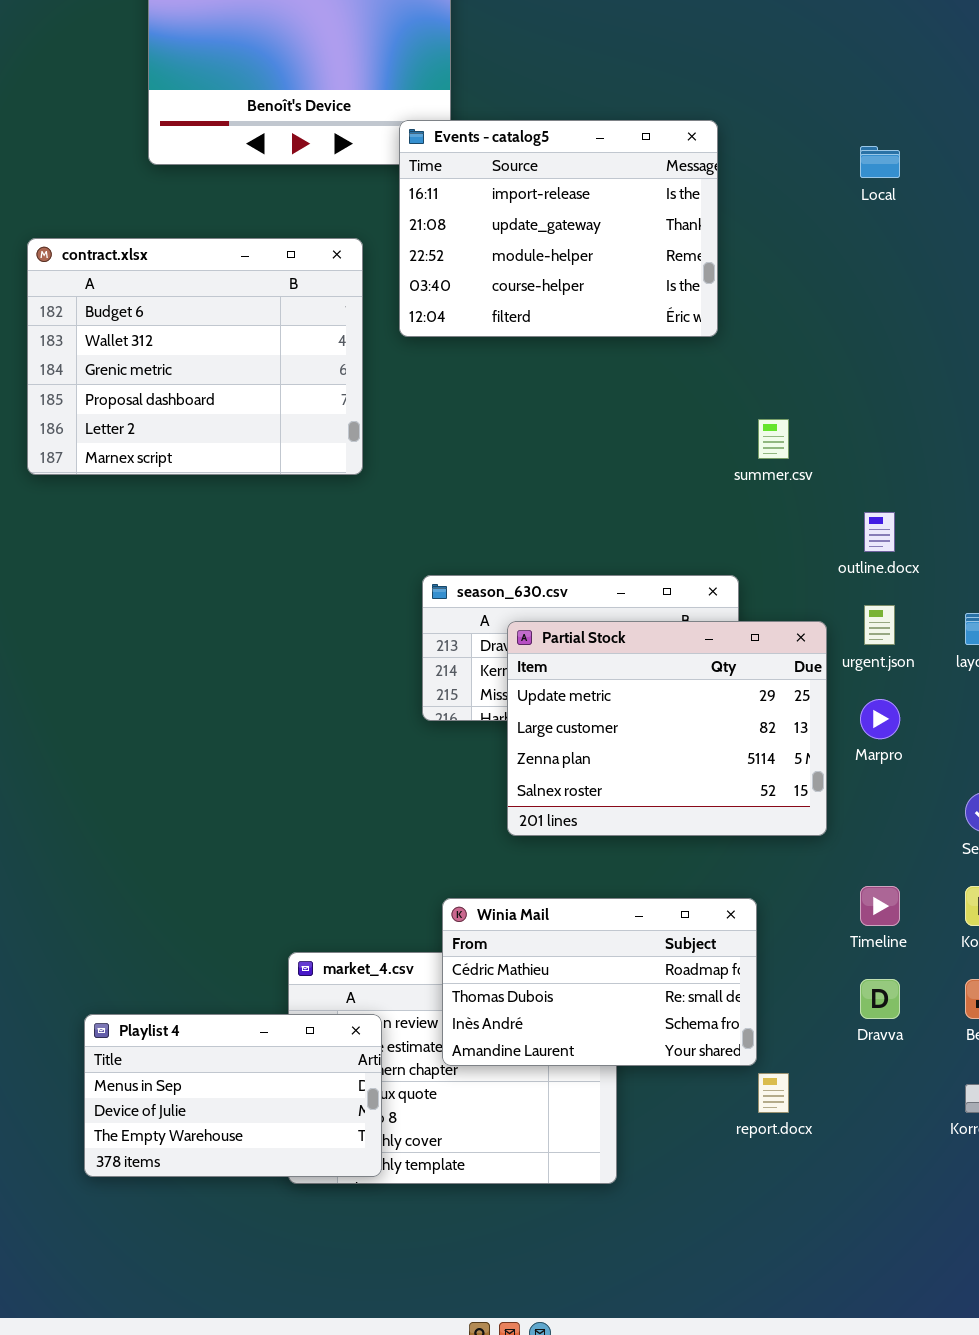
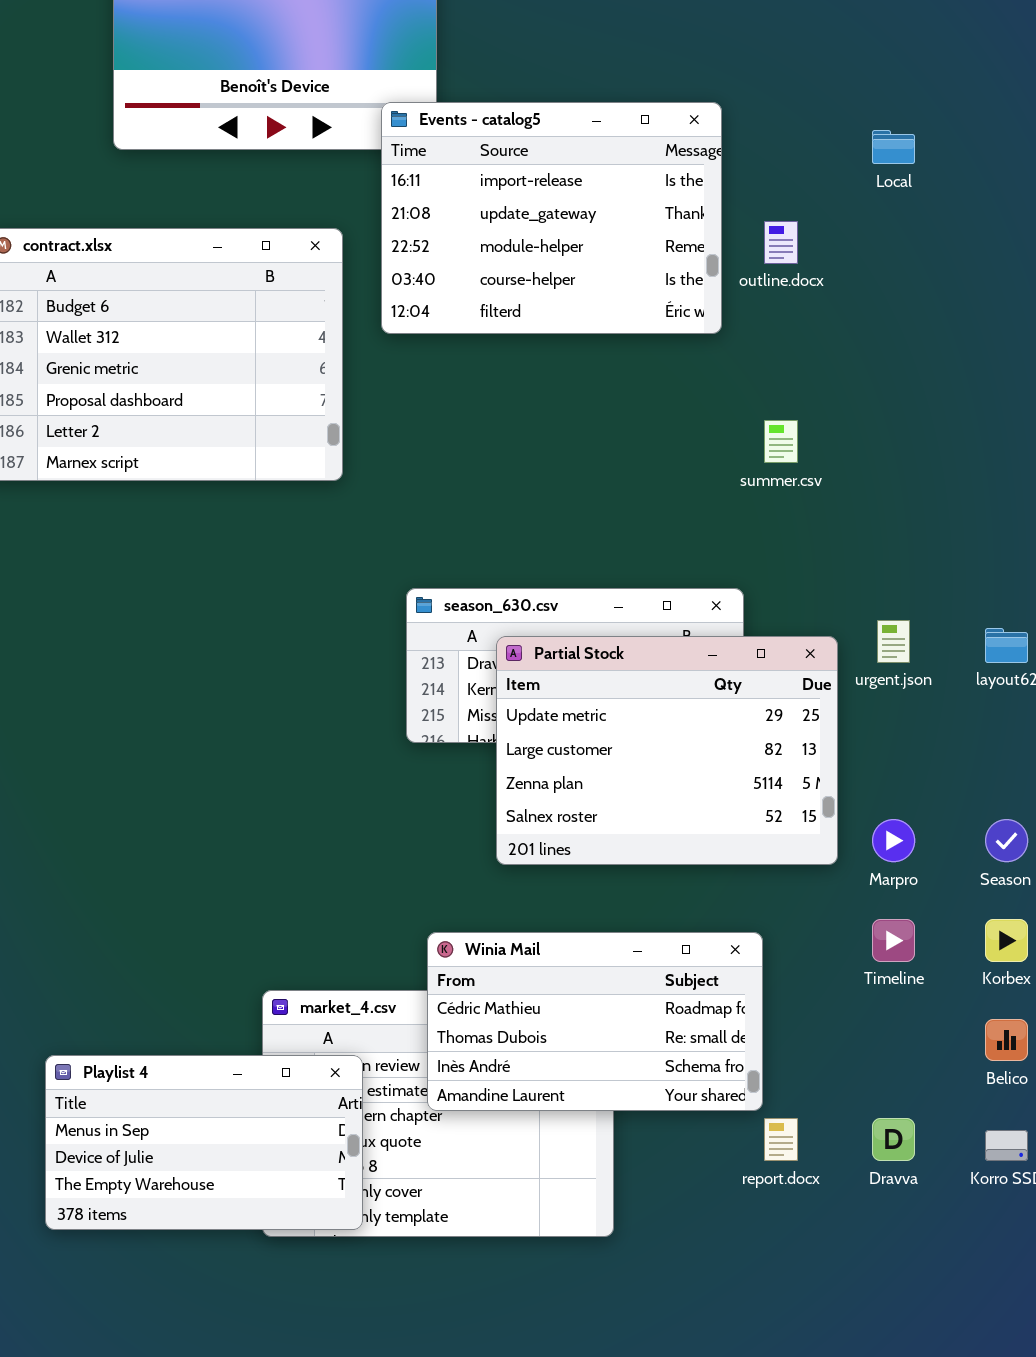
outline.docx: [864,512,895,552] -> [764,221,798,264], moved
Marpro: [860,699,900,739] -> [872,819,915,862], moved
Dravva: [860,979,900,1019] -> [872,1118,915,1161], moved

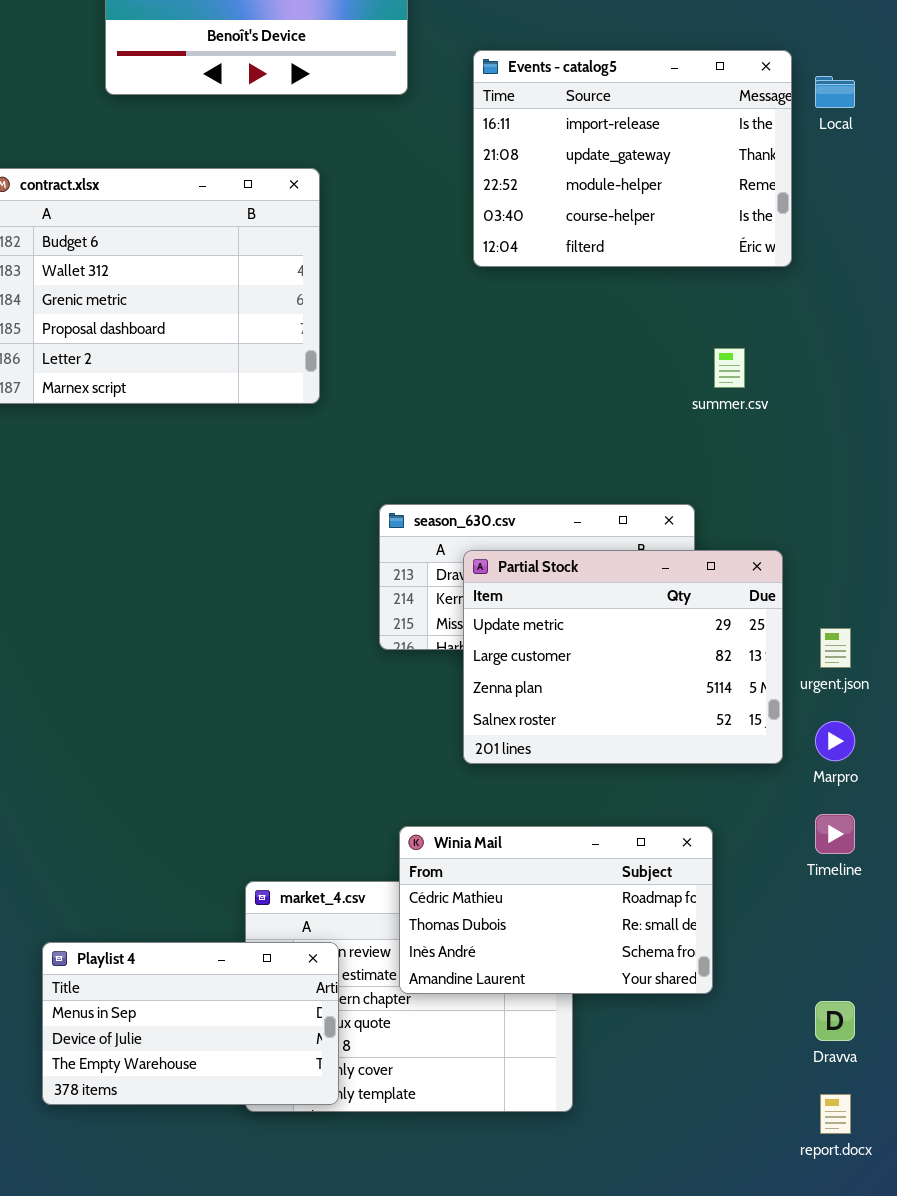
Events - catalog5: [381,102,722,334] -> [473,50,792,267], moved
urgent.json: [877,620,910,663] -> [820,628,851,668], moved
report.docx: [764,1118,798,1161] -> [820,1094,851,1134], moved

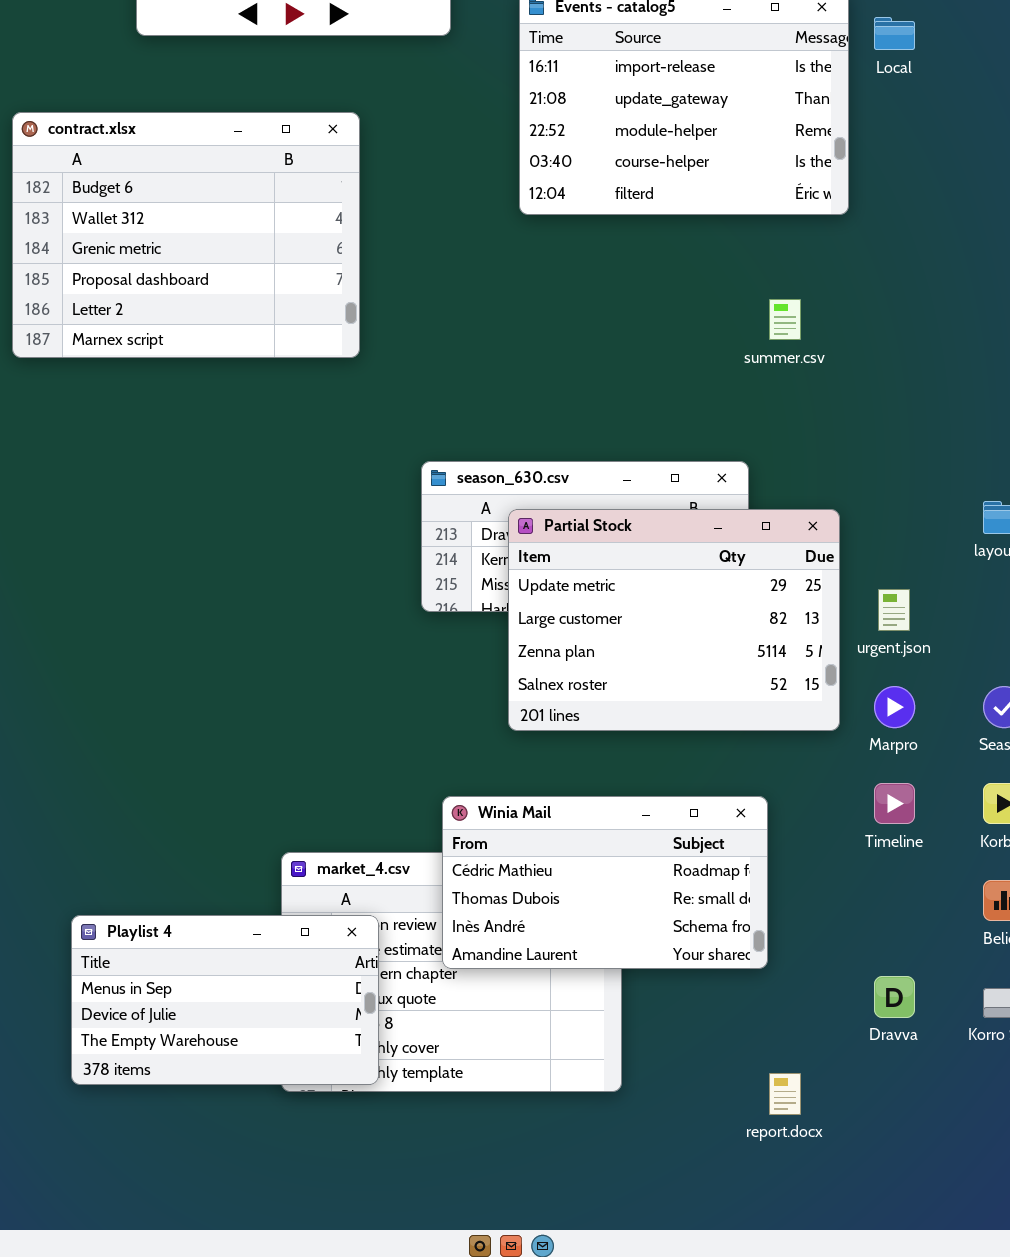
report.docx: [820,1094,851,1134] -> [769,1073,801,1115], moved

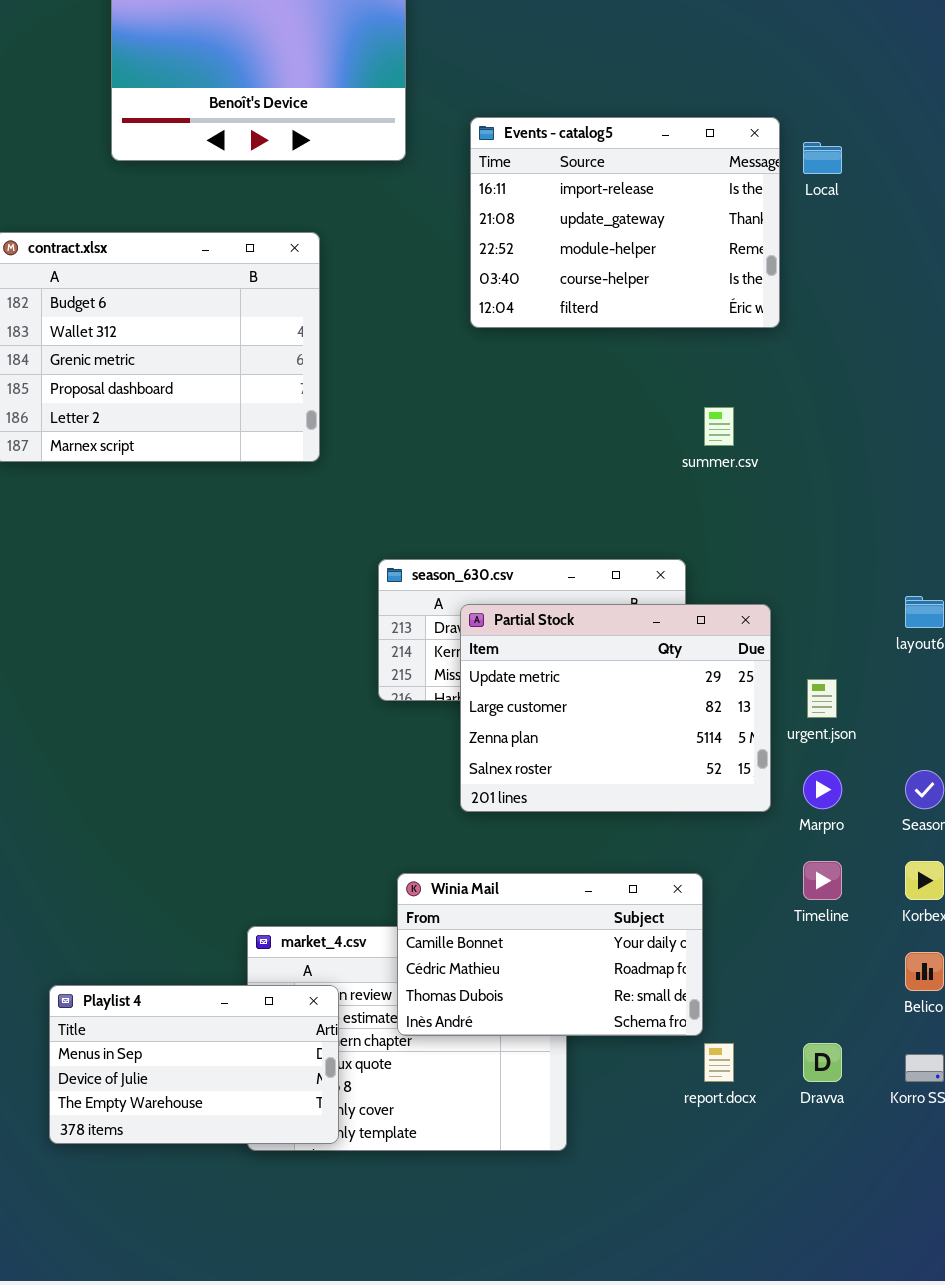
Winia Mail: [442,796,768,969] -> [397,873,703,1036], scrolled up 1 row
report.docx: [769,1073,801,1115] -> [704,1043,734,1082], moved

